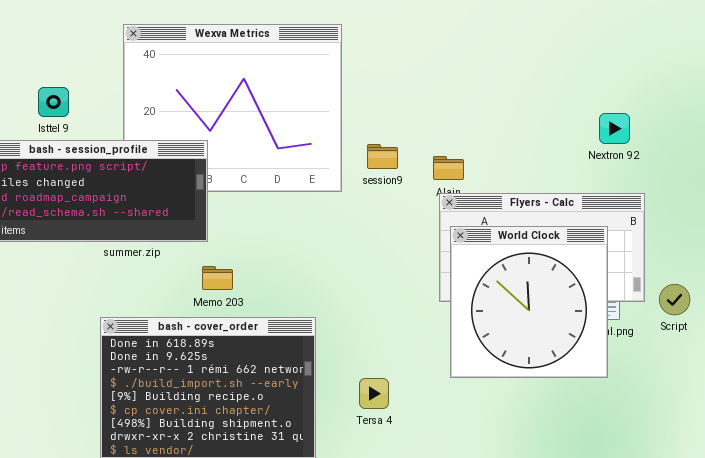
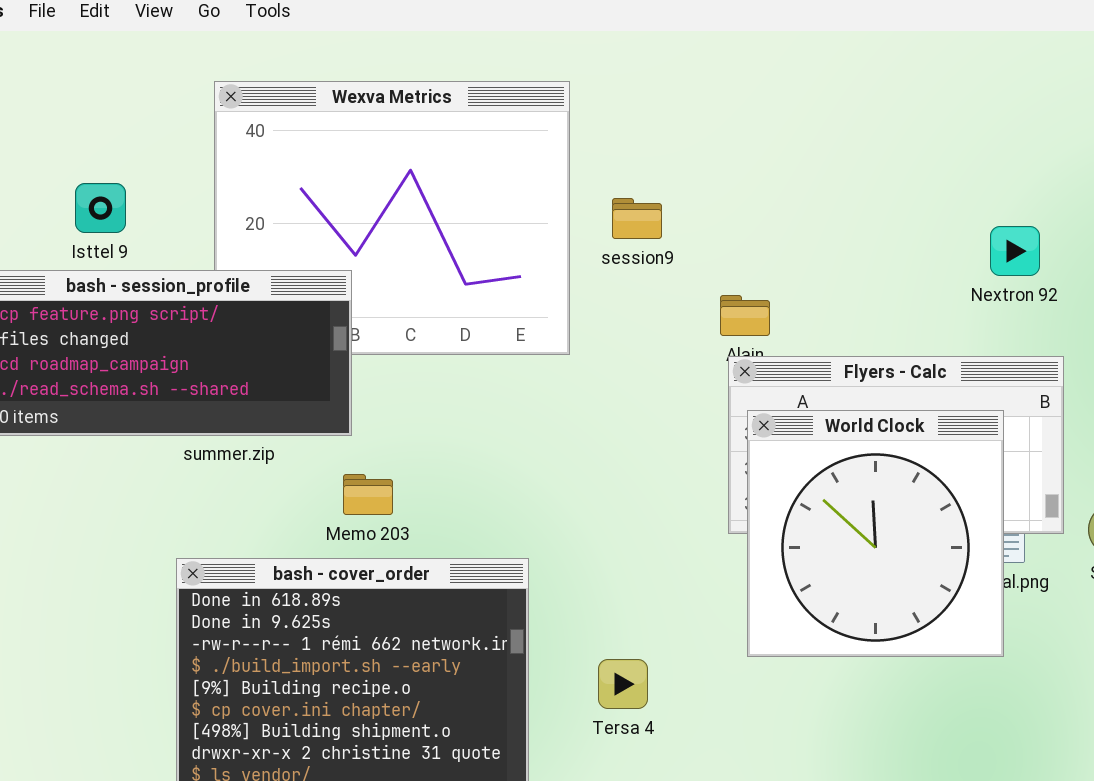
session9: [367,144,398,169] -> [612,198,662,239], moved

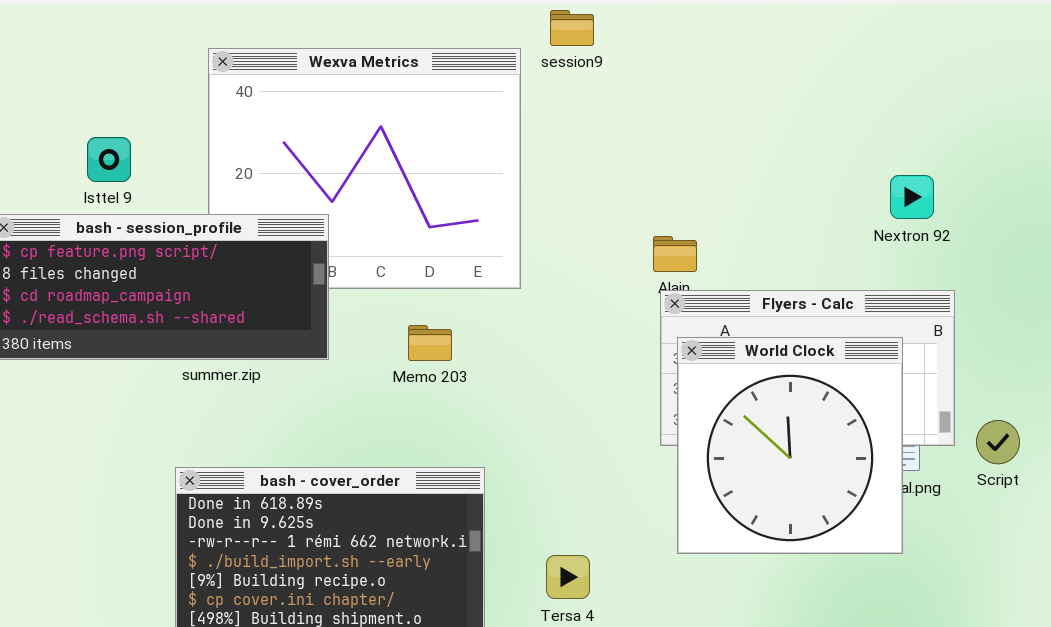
session9: [612,198,662,239] -> [550,10,594,46], moved
Memo 203: [343,474,393,515] -> [408,325,452,361], moved

